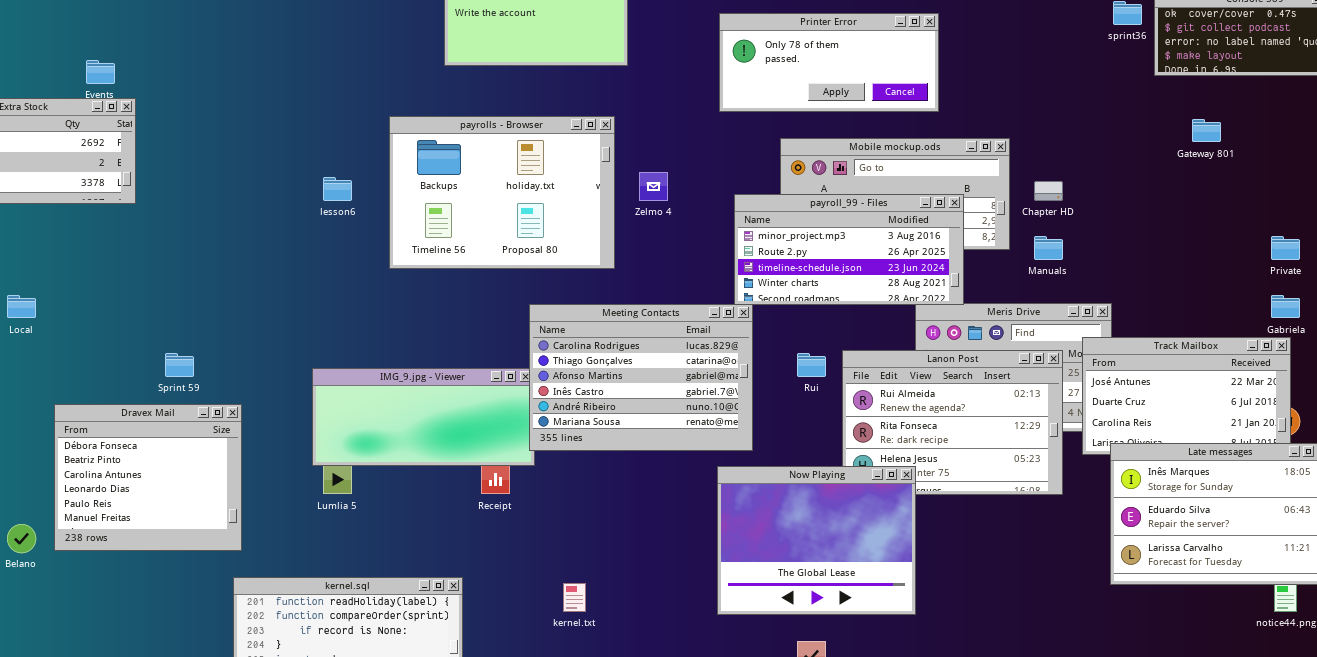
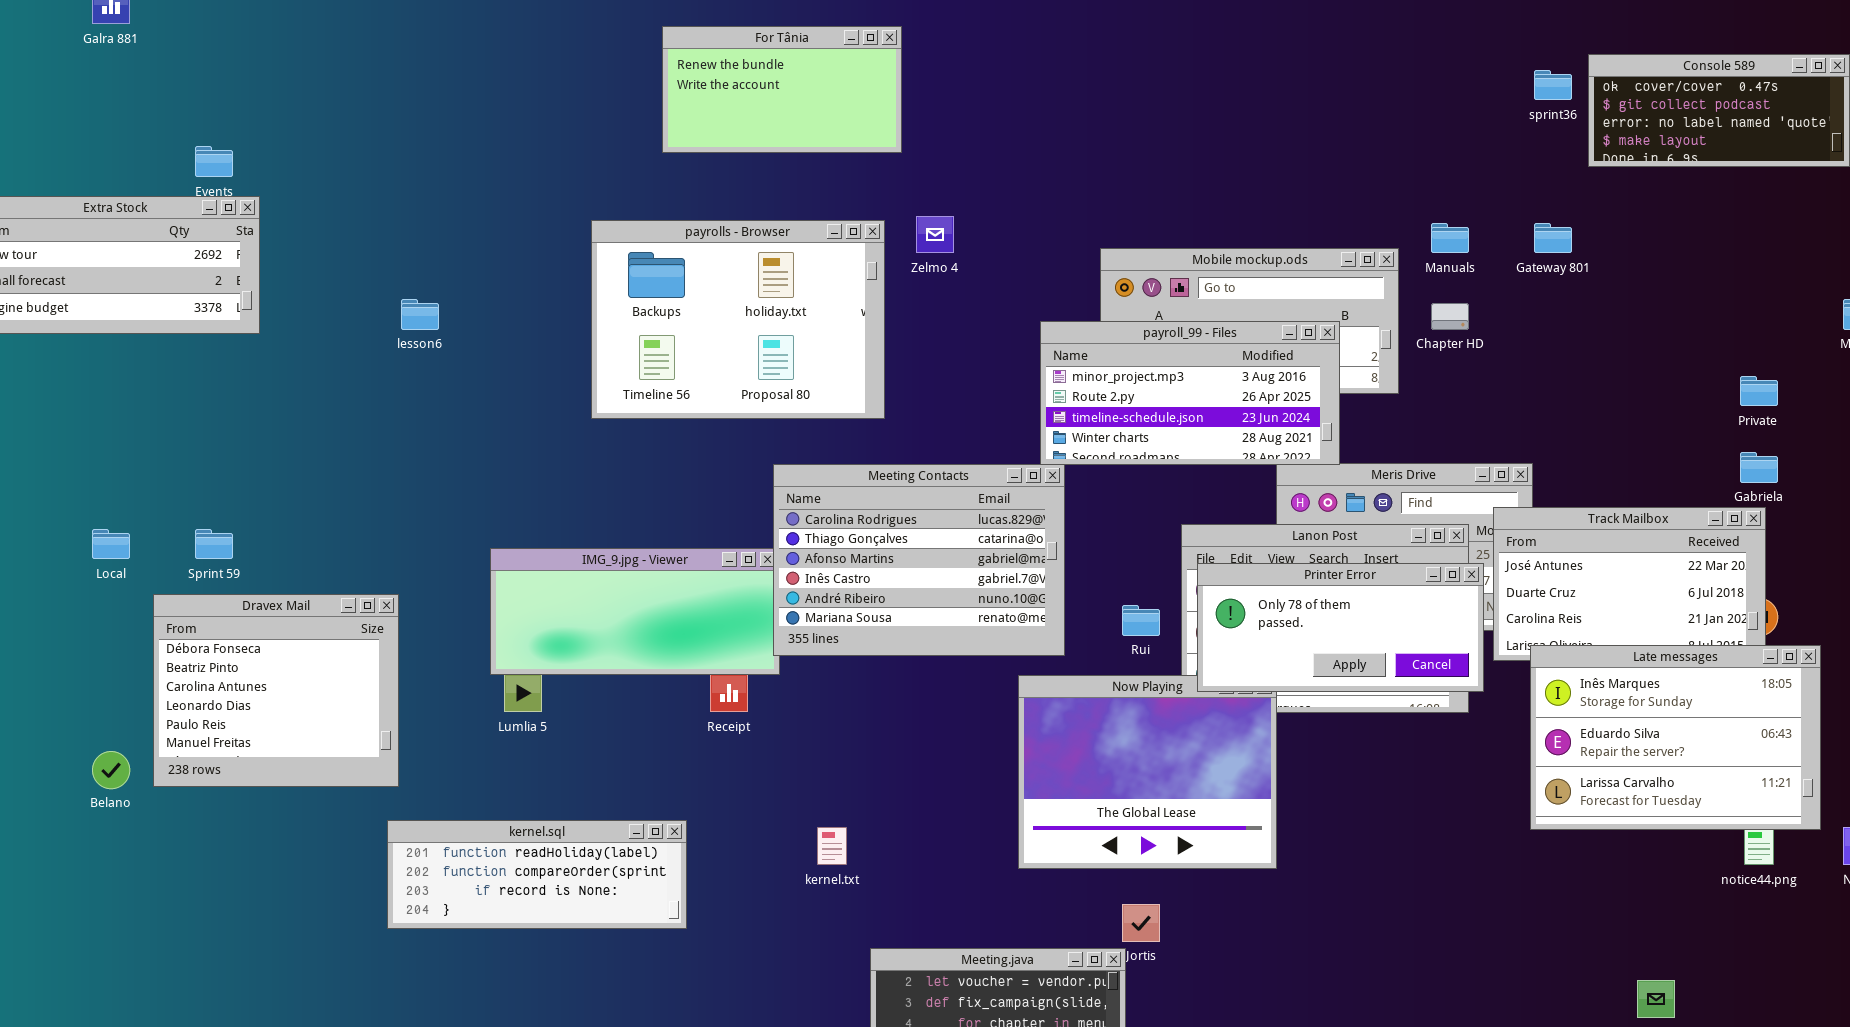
Printer Error: [719,13,939,112] -> [1197,563,1484,692], moved
Gateway 801: [1192,119,1221,142] -> [1534,223,1572,253], moved
Zelmo 4: [639,172,668,201] -> [916,216,954,253], moved
lesson6: [323,177,352,201] -> [401,299,439,330], moved
Manuals: [1034,236,1063,260] -> [1431,223,1469,253], moved
Local: [7,295,36,318] -> [92,529,130,559], moved
Sprint 59: [165,353,194,377] -> [195,529,233,559], moved
Rui: [797,353,826,377] -> [1122,605,1160,636], moved

